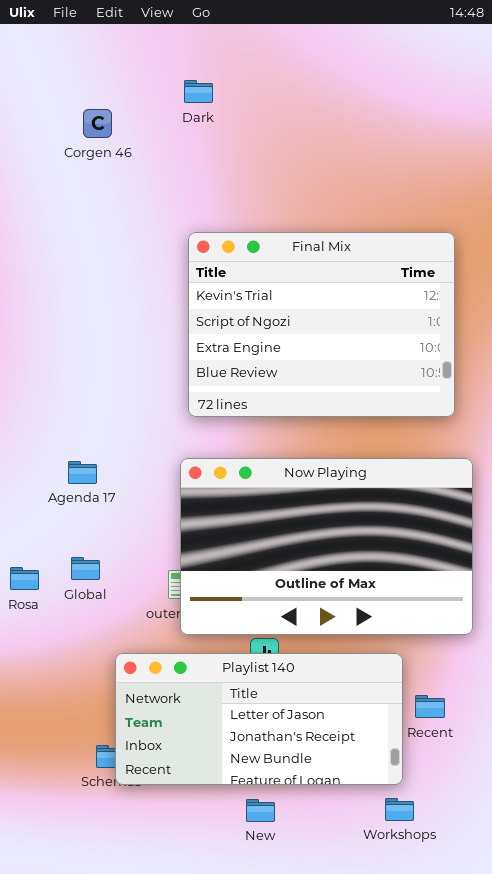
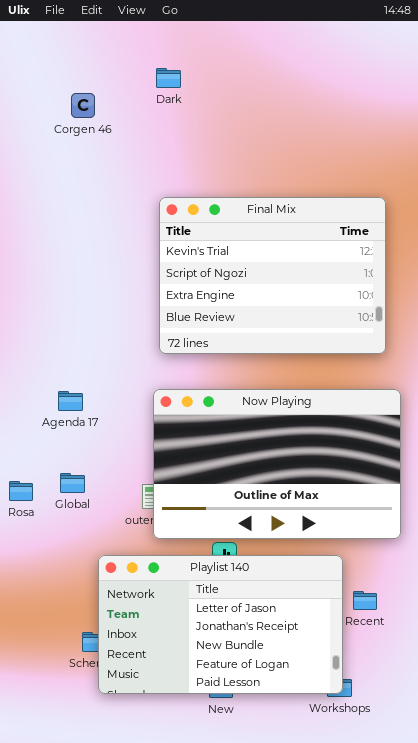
Playlist 140: [115,653,403,785] -> [98,555,343,694], resized

